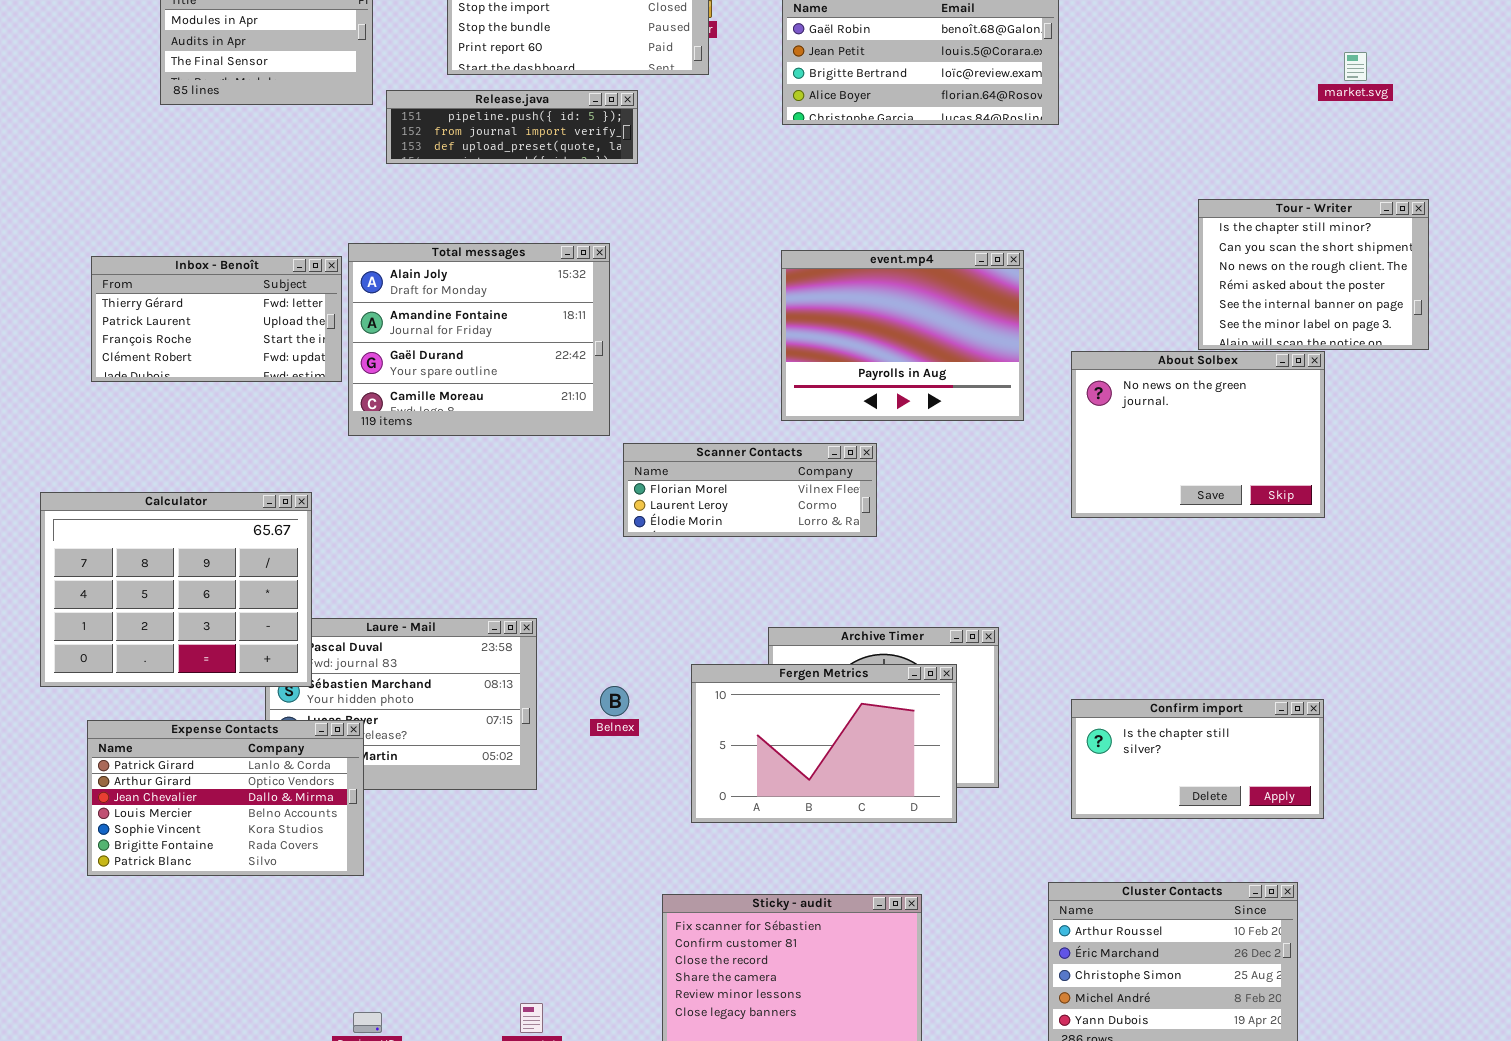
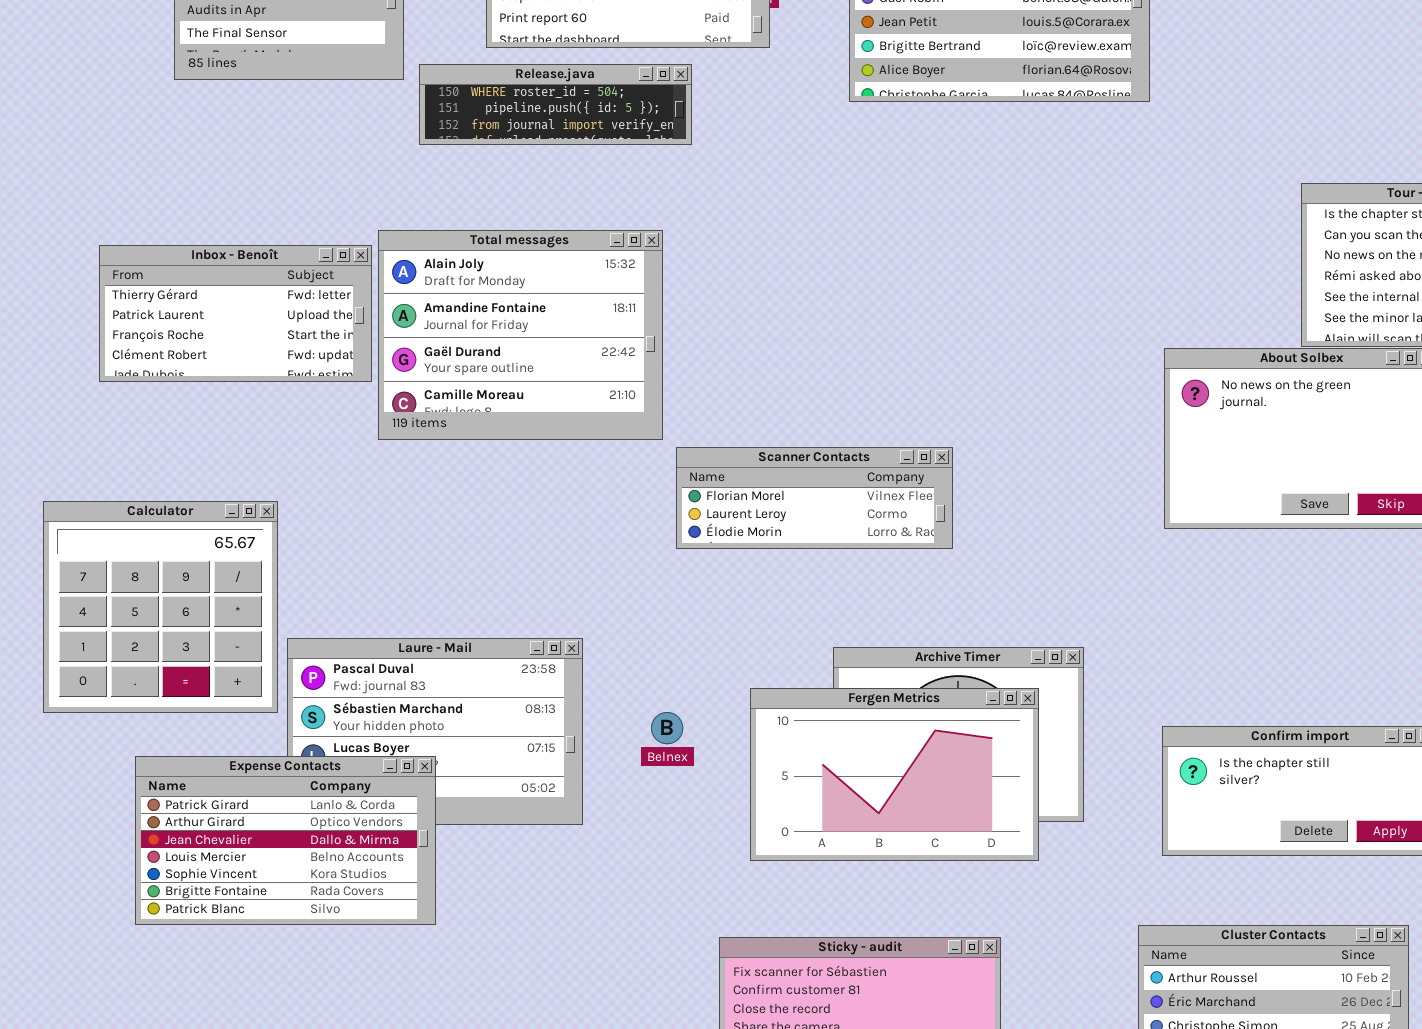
Release.java: [386,90,638,164] -> [419,64,692,145], scrolled up 1 row
event.mp4: [781,250,1024,421] -> none, closed
Calculator: [40,492,312,687] -> [43,501,278,713], resized
Expense Contacts: [87,720,364,876] -> [135,756,436,925], moved

